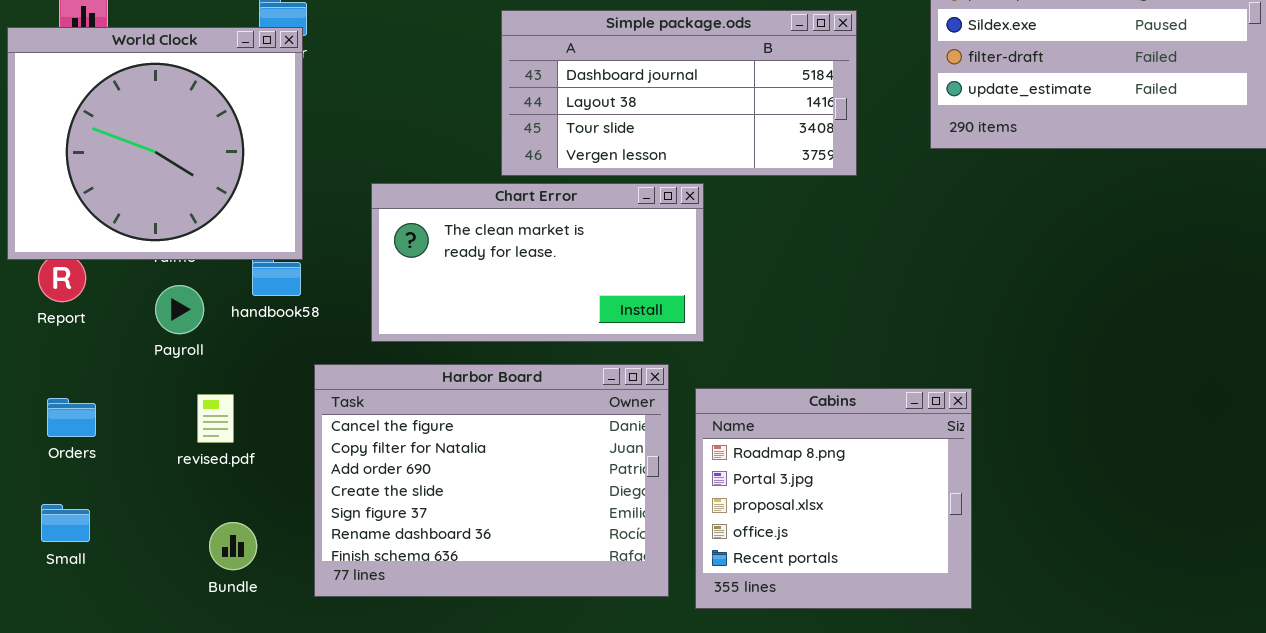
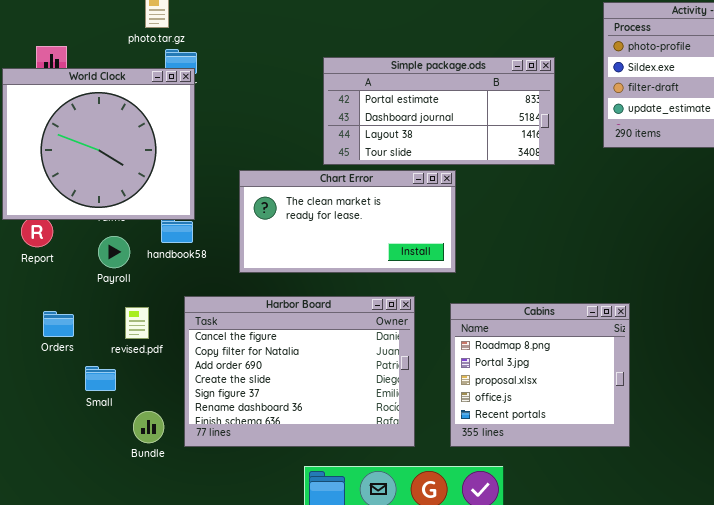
Simple package.ods: [501,10,857,176] -> [323,57,555,165], scrolled up 1 row
Harbor Board: [314,364,669,597] -> [184,296,415,447], moved
Orders: [47,398,96,437] -> [43,311,74,337], moved
Small: [41,504,90,542] -> [85,366,116,391], moved
Bundle: [209,522,257,570] -> [133,411,164,443], moved

